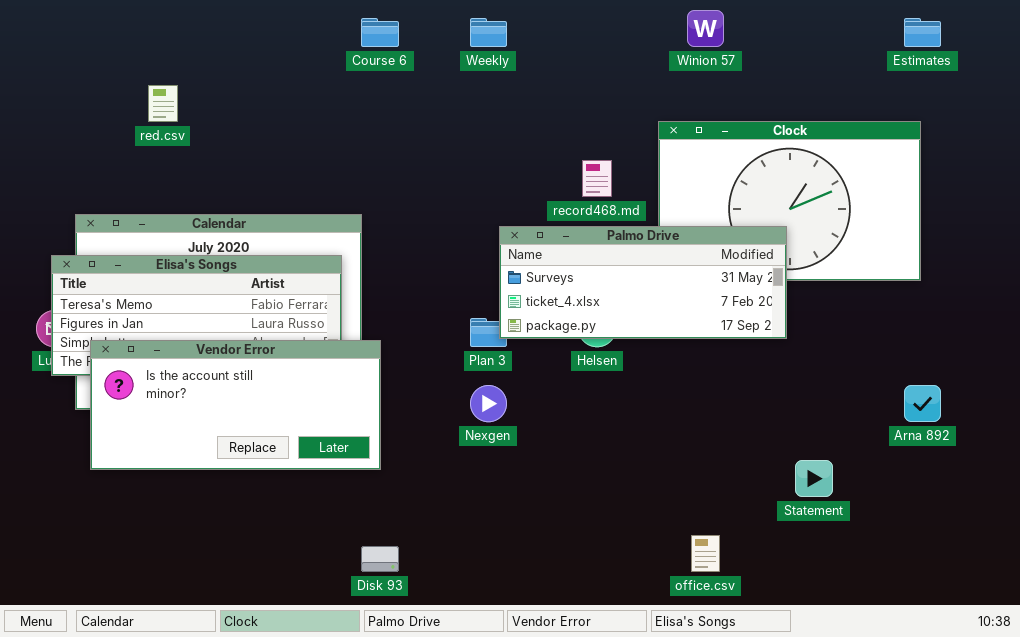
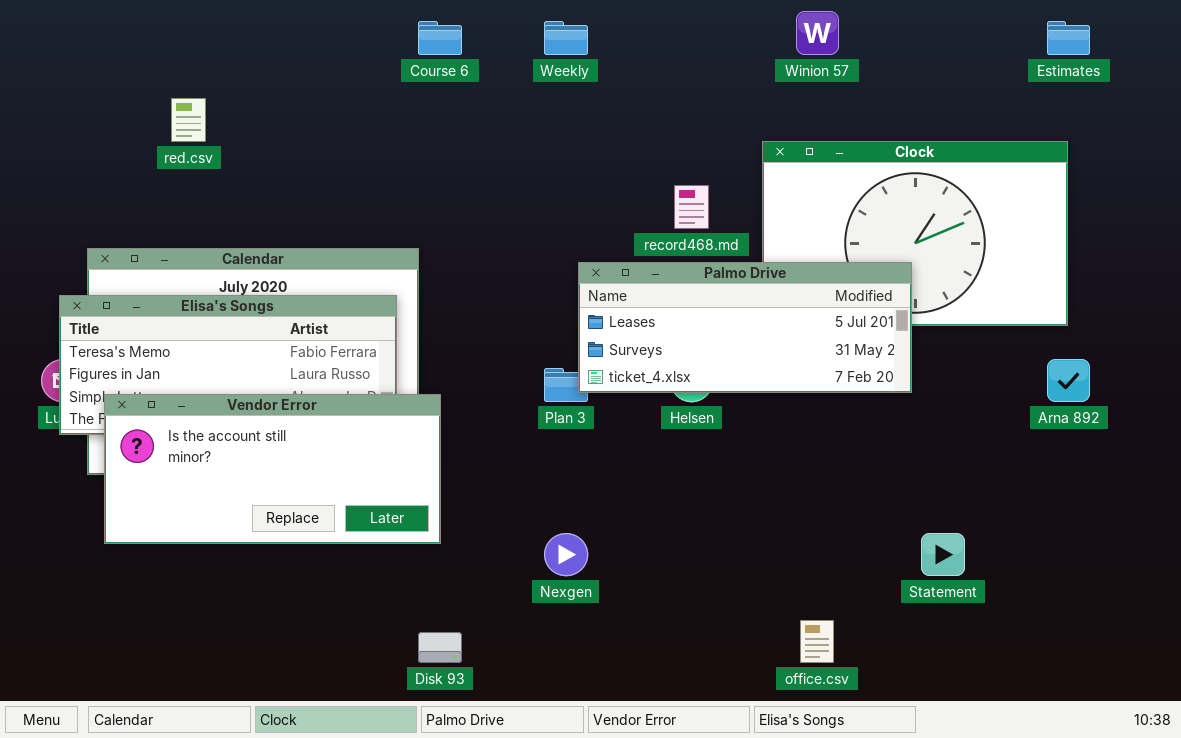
Palmo Drive: [499,226,787,339] -> [578,262,912,393], scrolled up 1 row
Nexgen: [470,385,507,422] -> [544,533,588,576], moved
Arna 892: [904,385,941,422] -> [1047,359,1090,402], moved

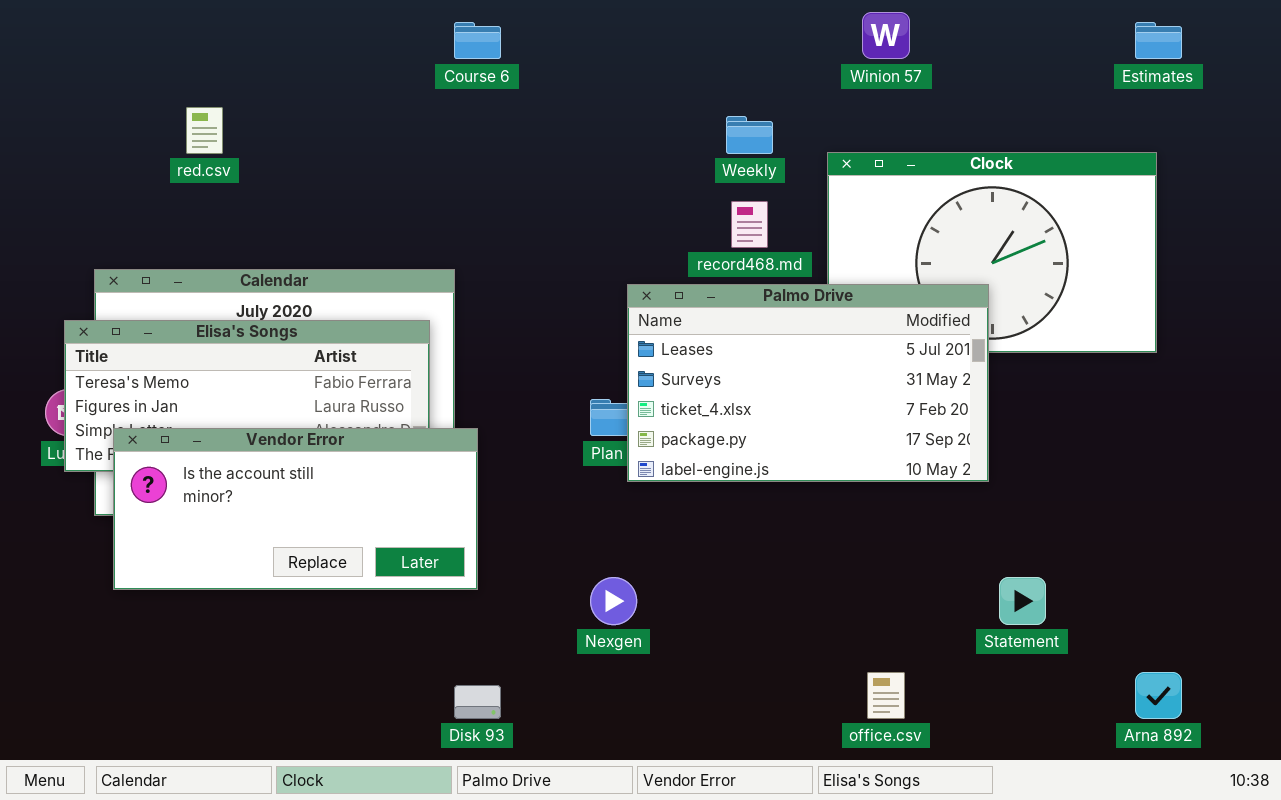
Weekly: [544,21,588,55] -> [726,116,773,154], moved
Palmo Drive: [578,262,912,393] -> [627,284,989,482], resized
Arna 892: [1047,359,1090,402] -> [1135,672,1182,719], moved

